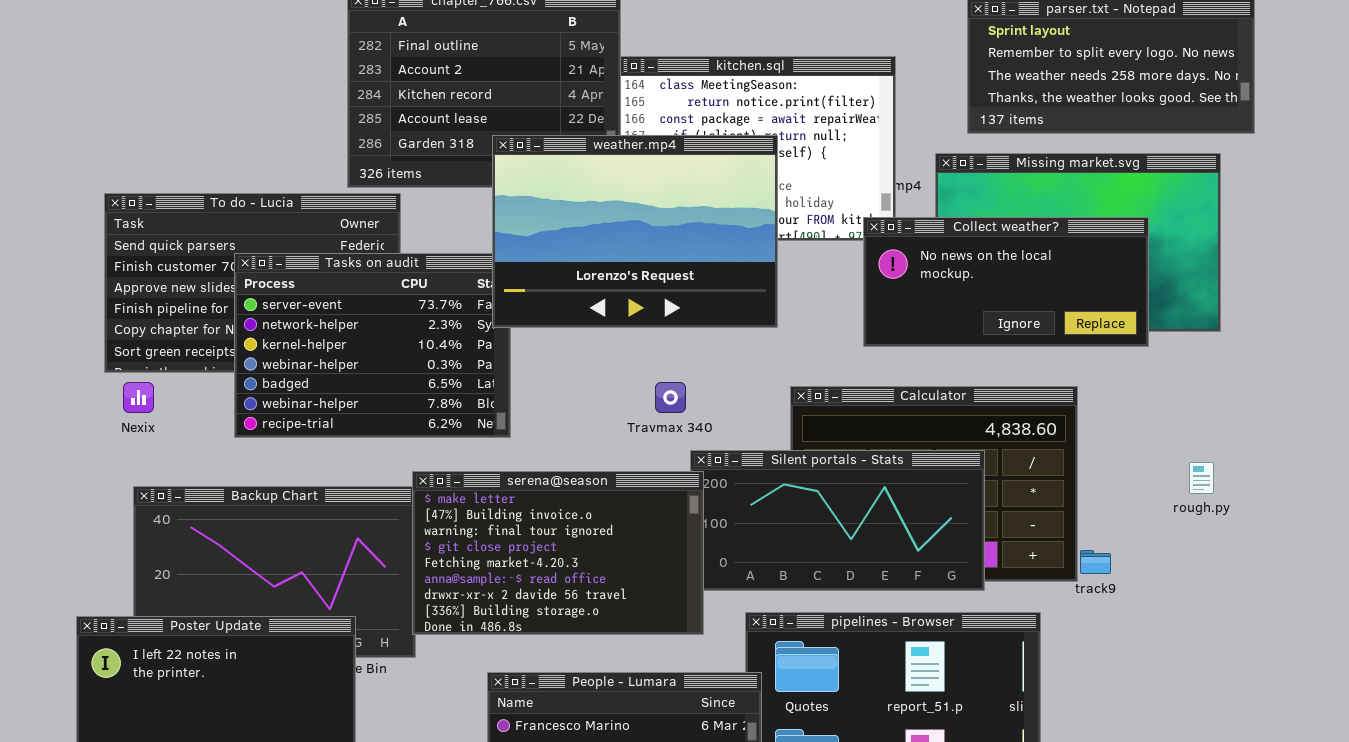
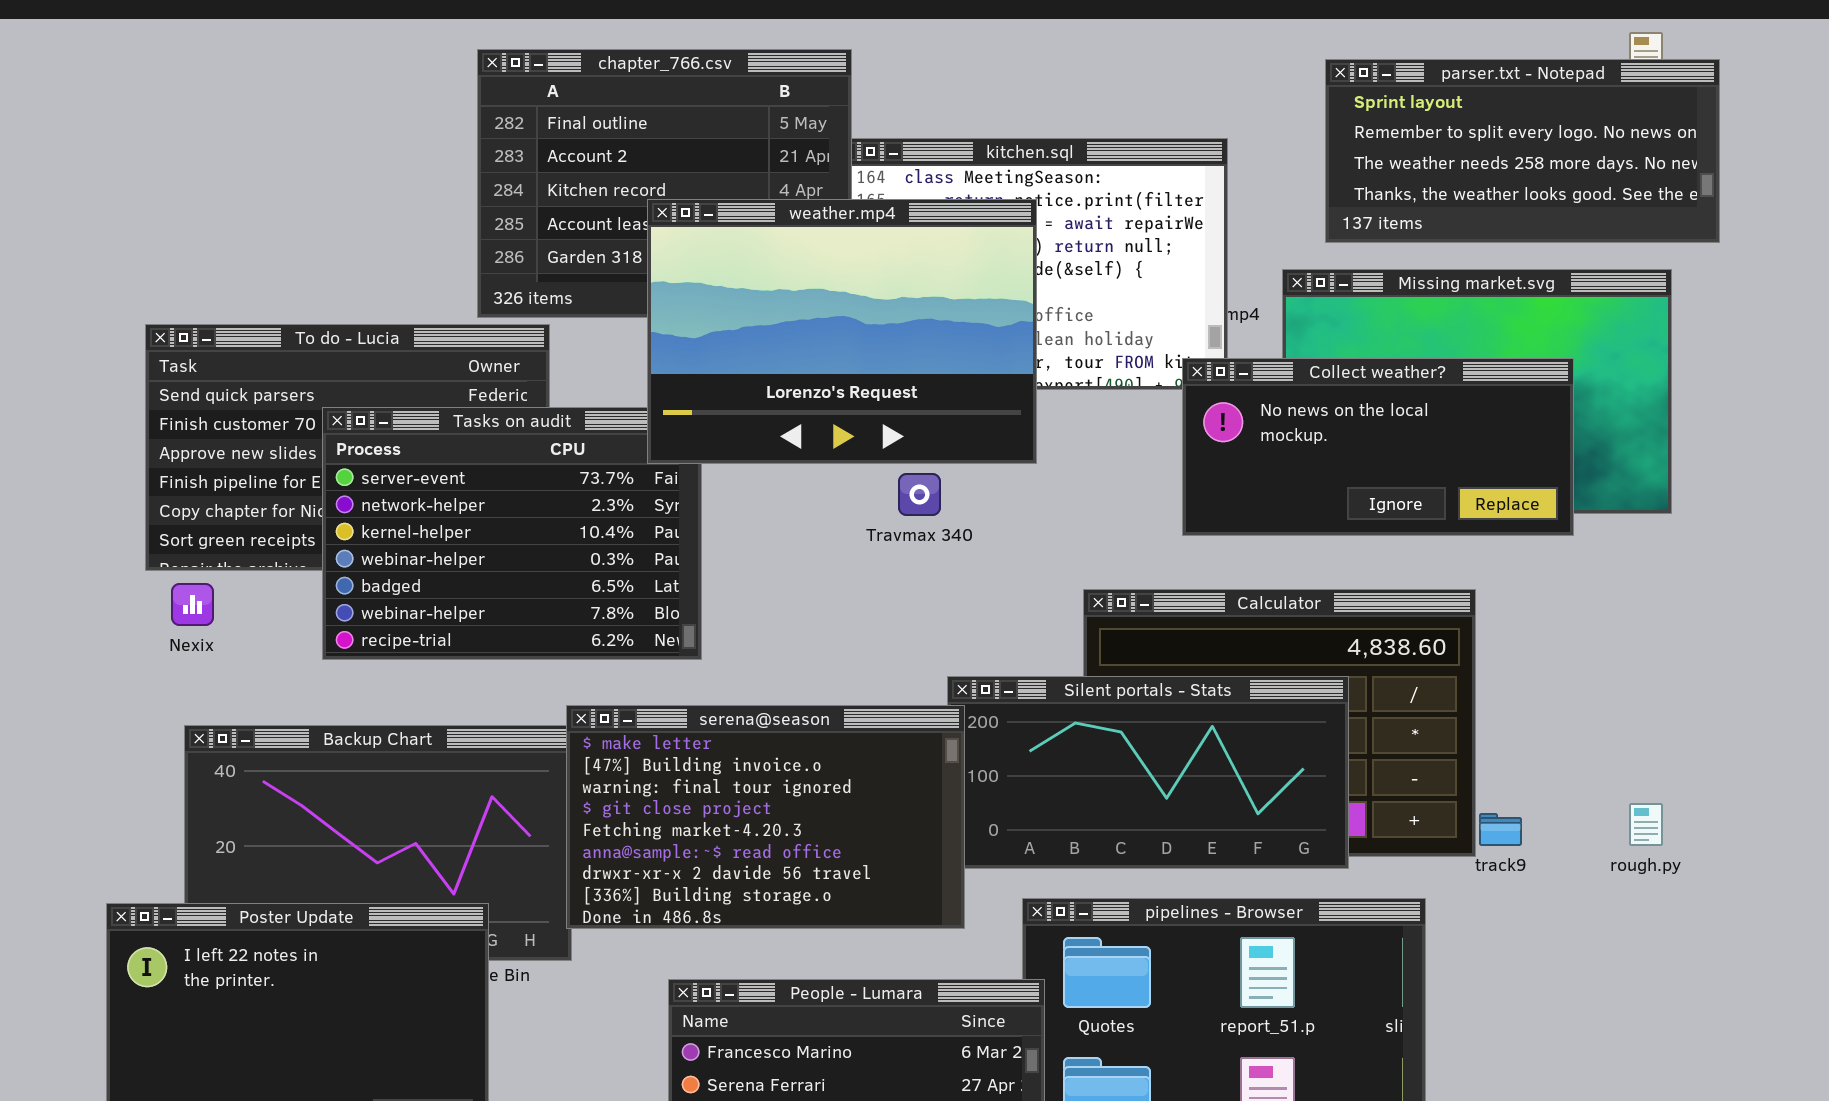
weather.mp4: [492,135,778,328] -> [647,199,1037,464], moved
Travmax 340: [655,382,686,413] -> [898,473,941,516], moved
rough.py: [1189,462,1214,494] -> [1629,803,1663,846], moved

